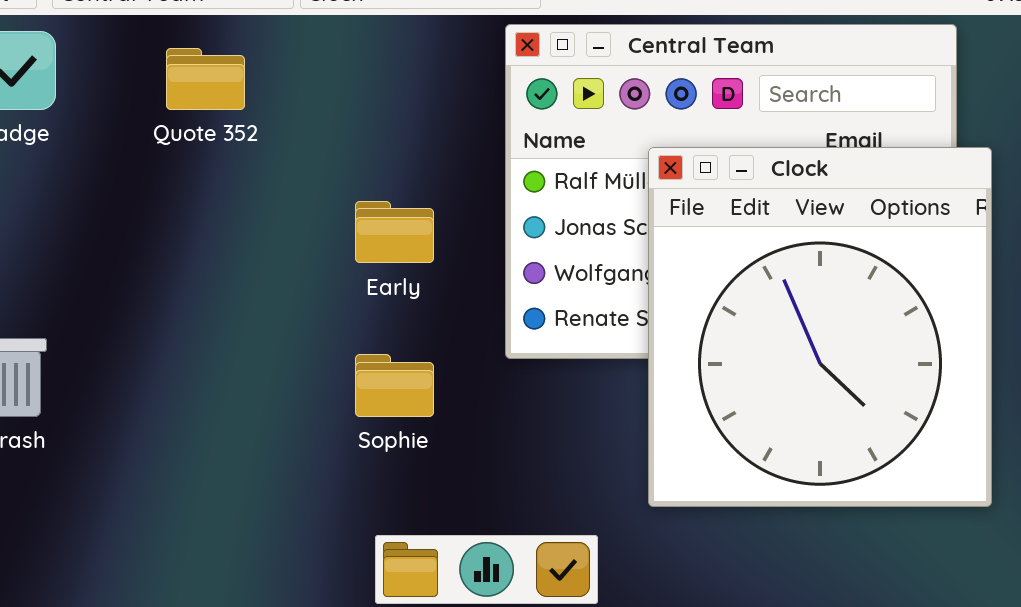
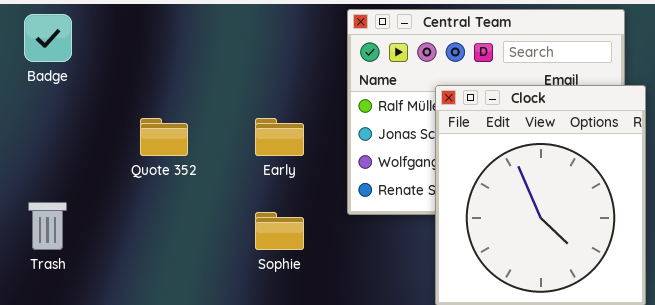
Quote 352: [166,48,245,110] -> [140,118,188,156], moved

